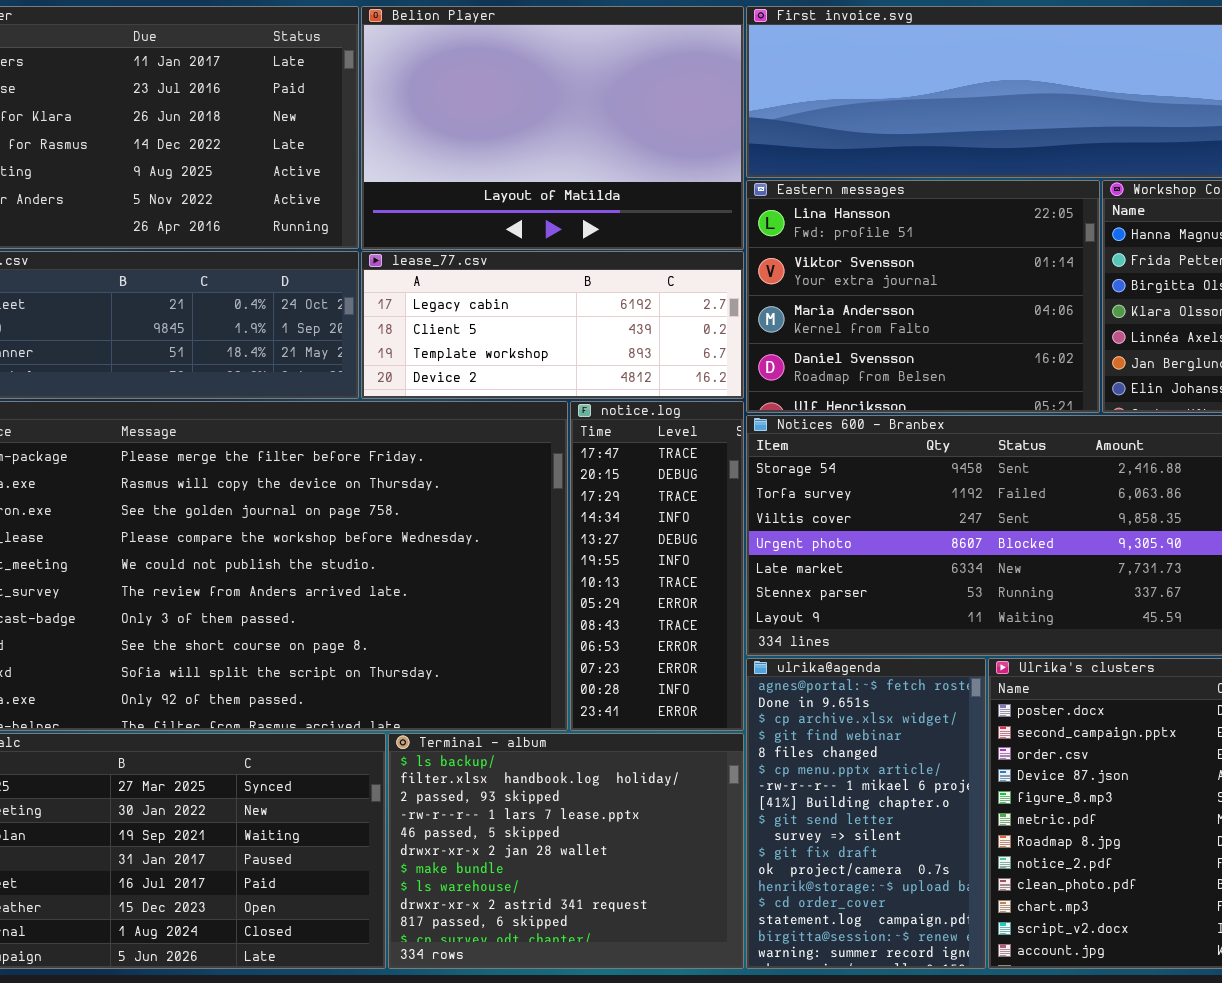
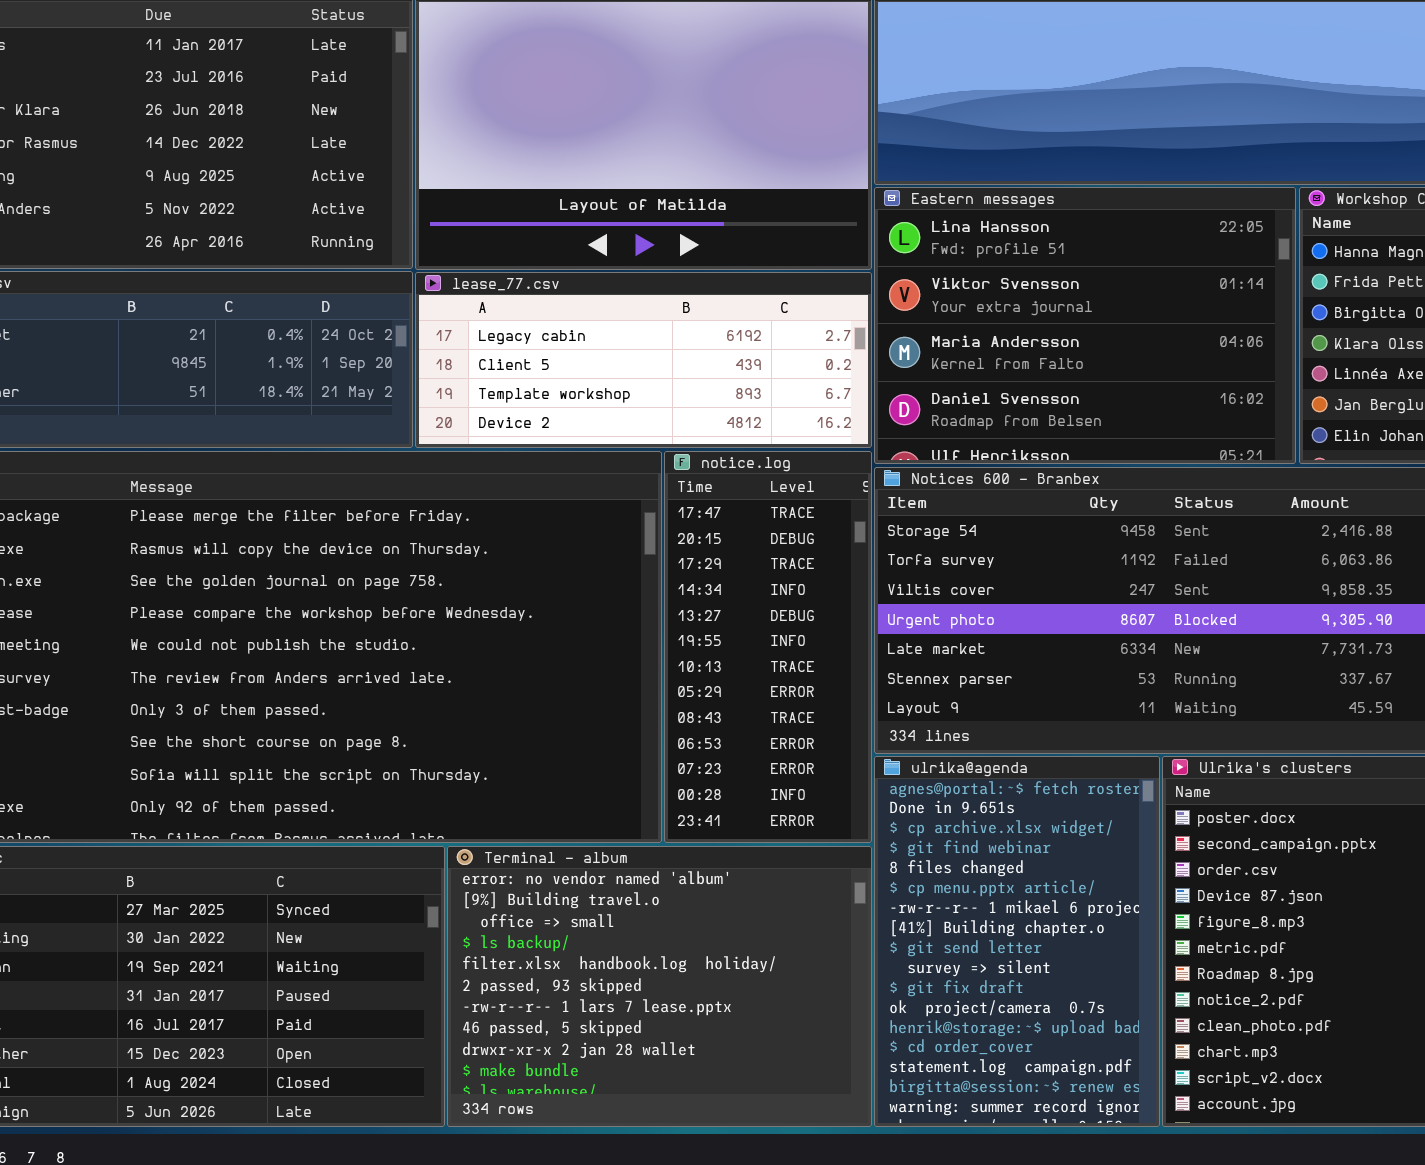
Terminal - album: [388,733,744,969] -> [447,846,872,1127], scrolled up 3 rows

